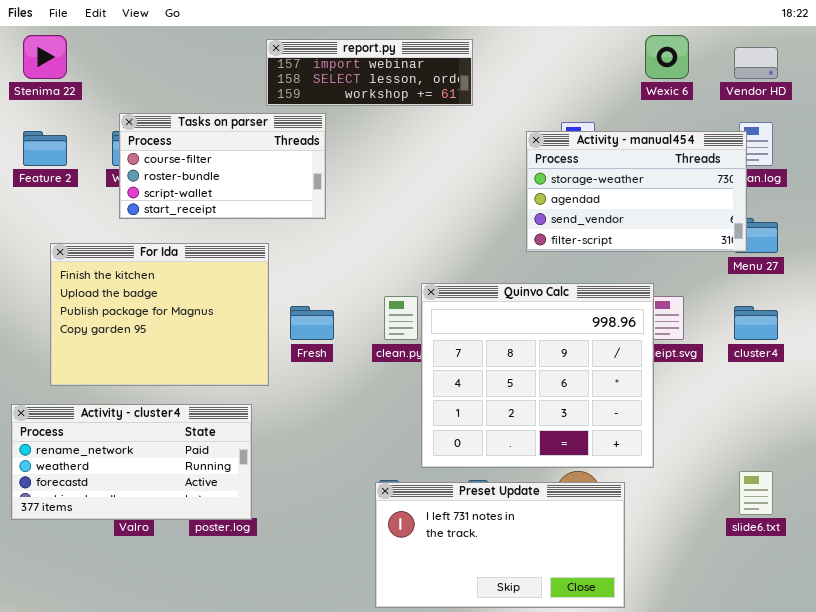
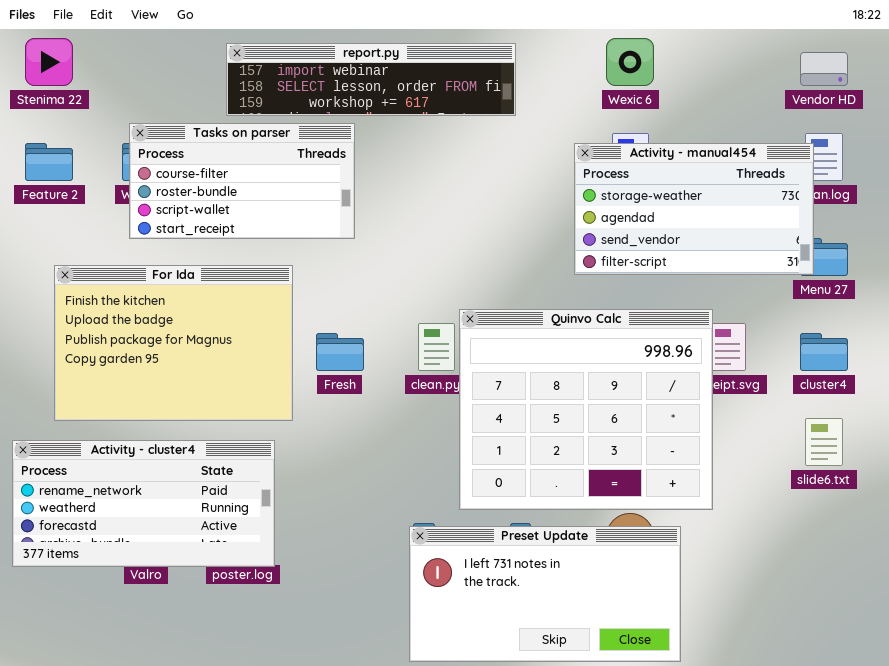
Wexic 6: [645,35,689,79] -> [606,38,654,86], moved
report.py: [266,39,473,106] -> [226,43,516,116], resized
slide6.txt: [739,471,773,515] -> [805,418,843,466], moved

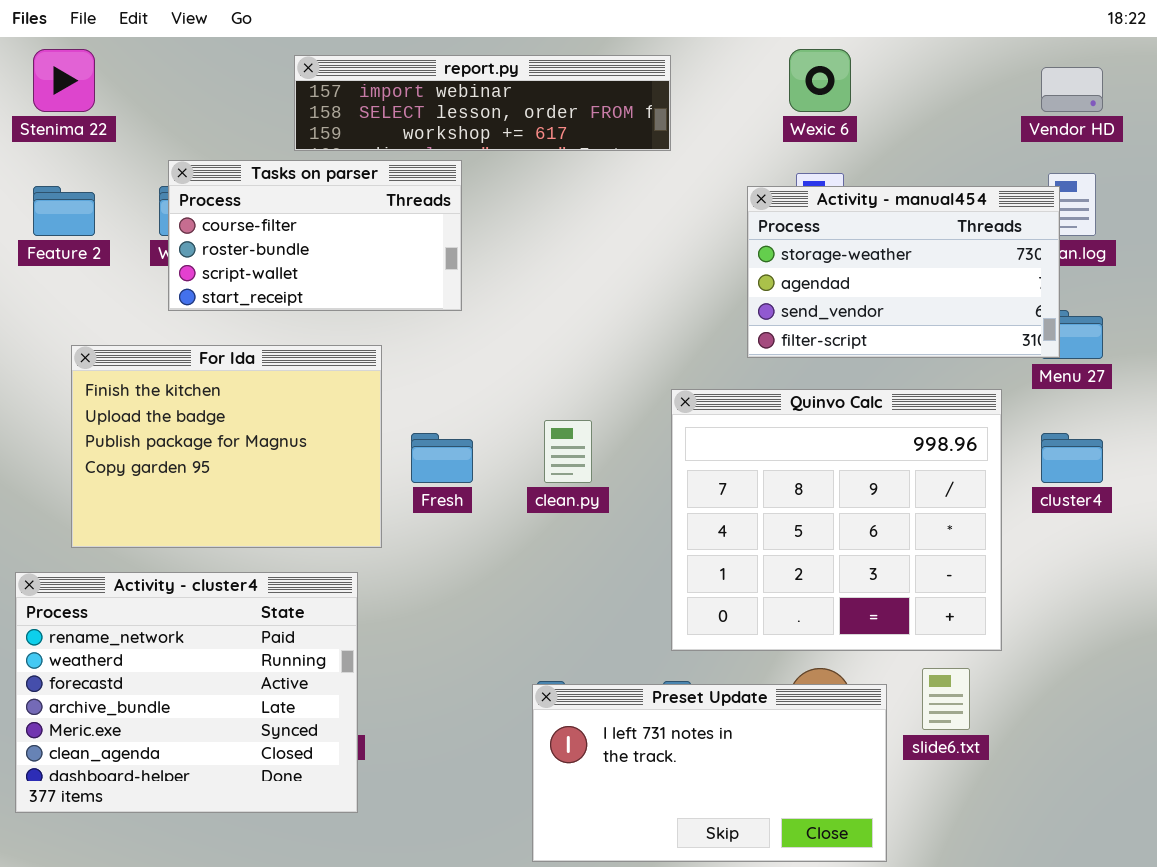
Quinvo Calc: [459,309,713,510] -> [671,389,1002,651], moved
slide6.txt: [805,418,843,466] -> [922,668,970,730], moved
Activity - cluster4: [12,440,275,567] -> [15,572,358,813], resized

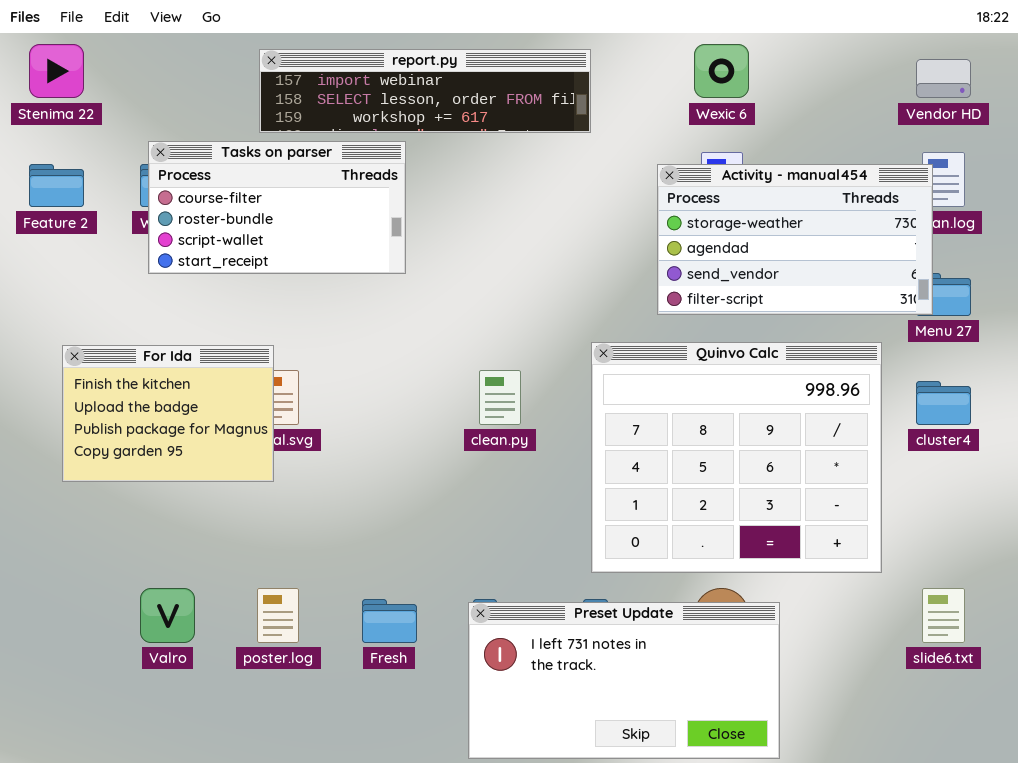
For Ida: [71,345,382,548] -> [62,345,274,482], resized
Fresh: [411,433,473,483] -> [362,599,417,643], moved
Activity - cluster4: [15,572,358,813] -> none, closed
slide6.txt: [922,668,970,730] -> [922,588,965,643], moved

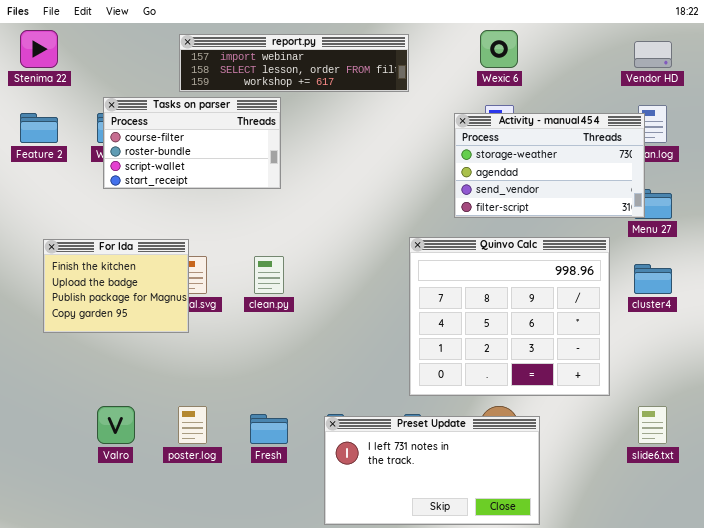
clean.py: [479,370,521,425] -> [254,256,284,294], moved

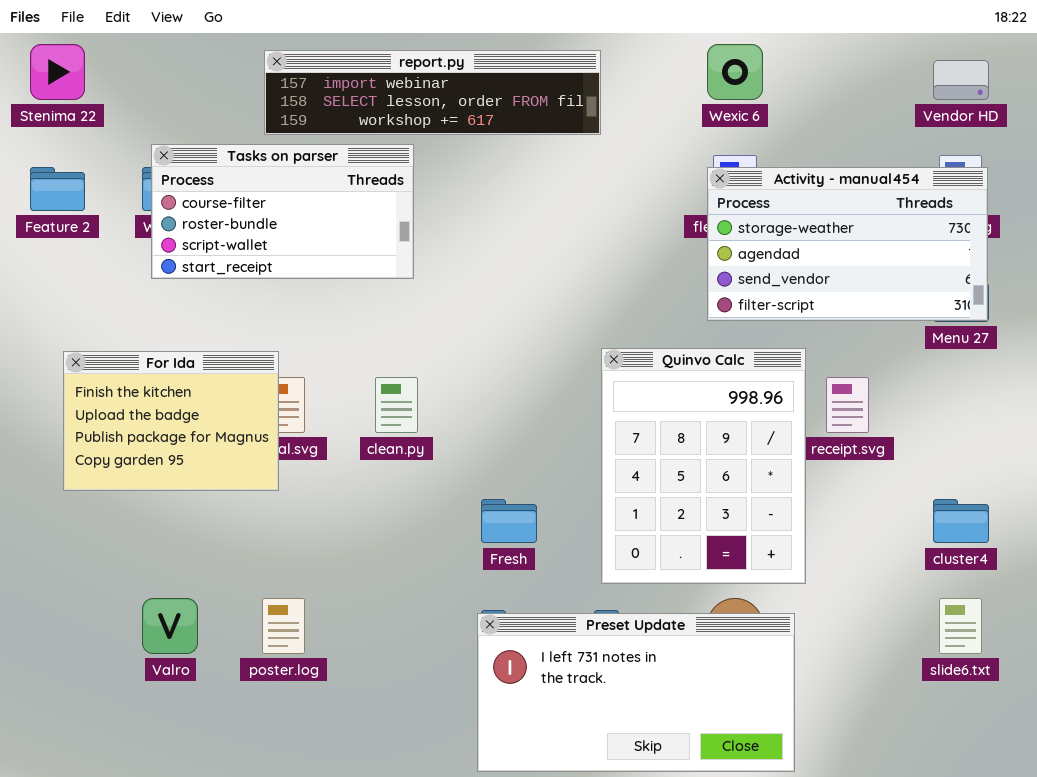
Activity - manual454: [454,113,645,218] -> [707,167,988,321], moved
Quinvo Calc: [409,237,610,396] -> [601,348,806,584], resized
cluster4: [634,264,672,294] -> [933,499,989,543], moved
Fresh: [250,414,288,444] -> [481,499,537,543], moved

